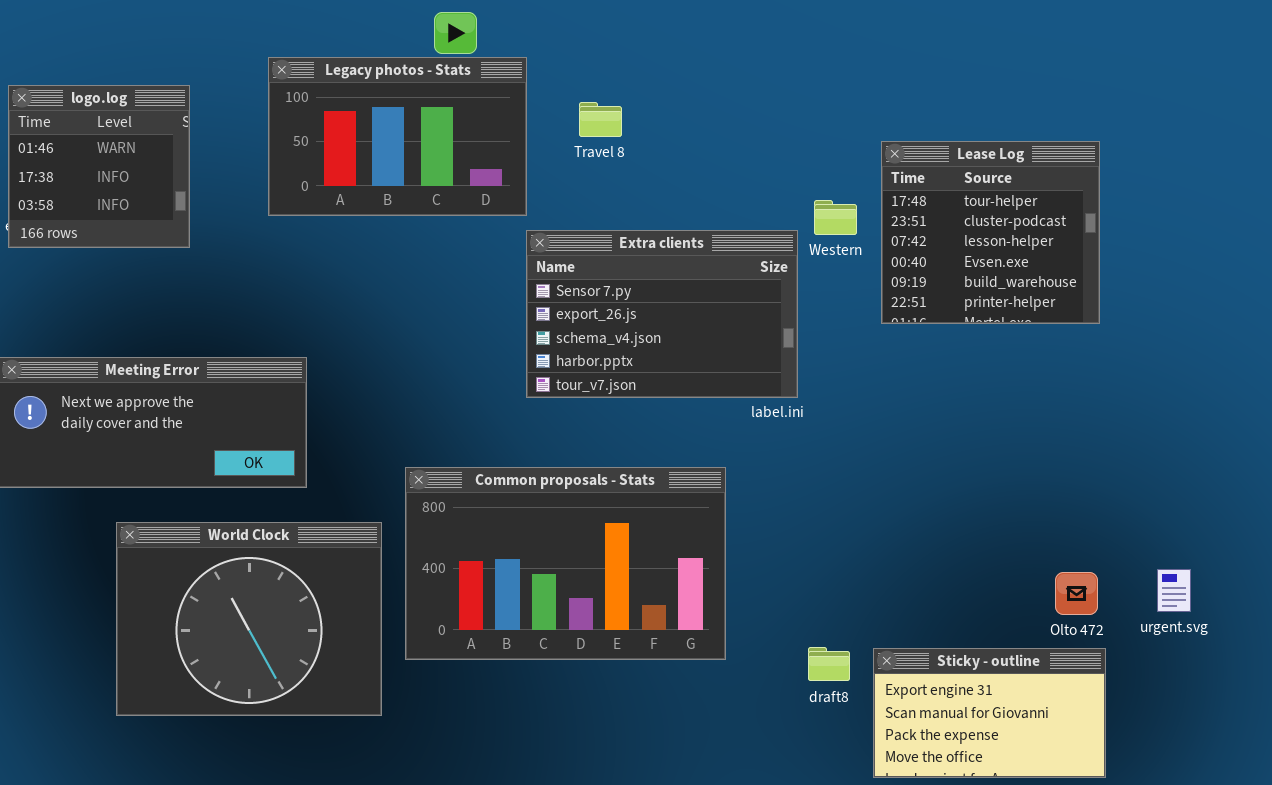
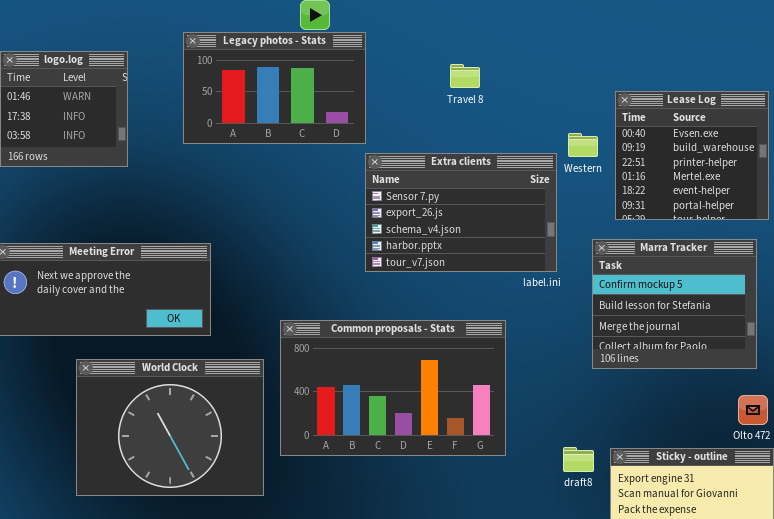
Travel 8: [579,102,622,137] -> [450,64,480,88], moved
Lease Log: [881,141,1100,324] -> [615,91,769,220], scrolled down 3 rows
Marra Tracker: none -> [592,239,757,369], opened

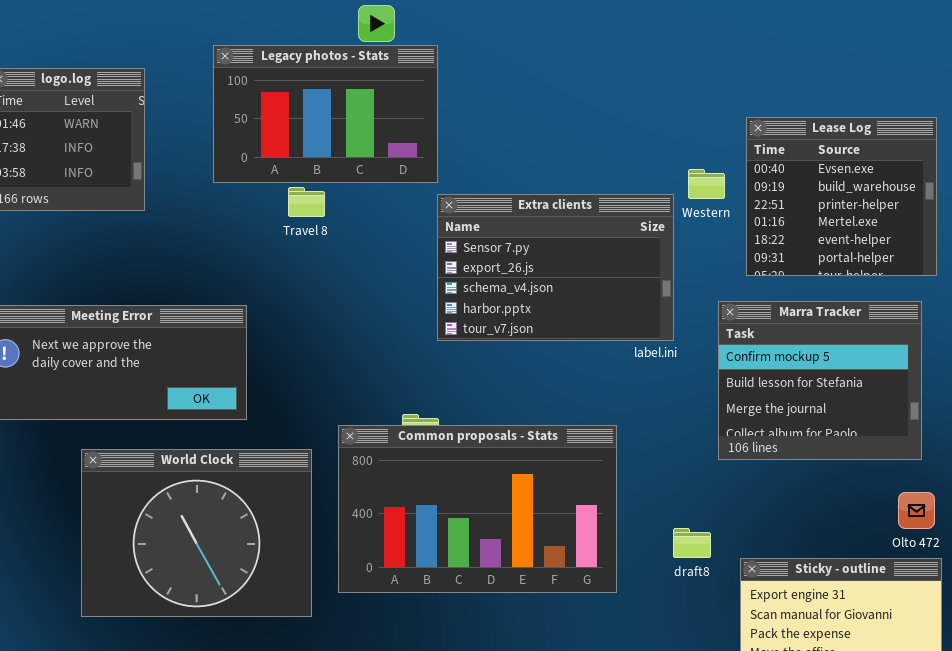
Travel 8: [450,64,480,88] -> [288,187,325,217], moved
Common proposals - Stats: [280,320,506,456] -> [338,425,617,593], moved
draft8: [563,447,594,472] -> [673,528,711,558], moved

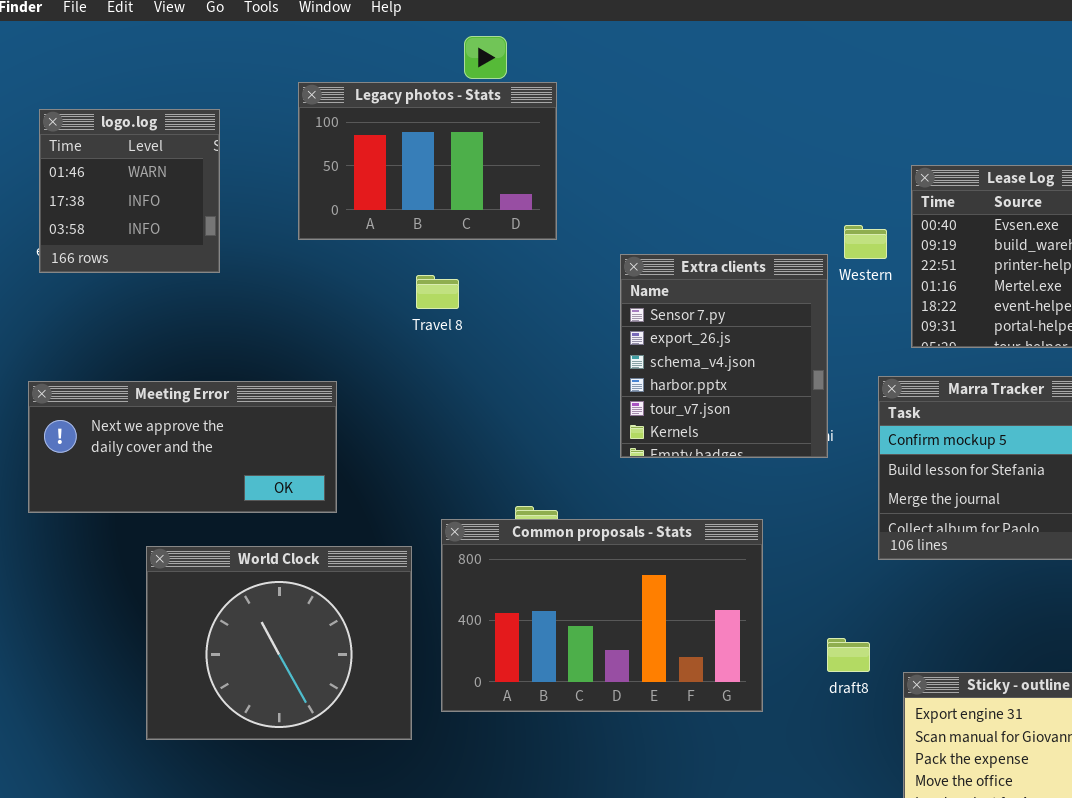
Travel 8: [288,187,325,217] -> [416,275,459,309], moved
Extra clients: [437,194,674,341] -> [620,254,828,458], resized

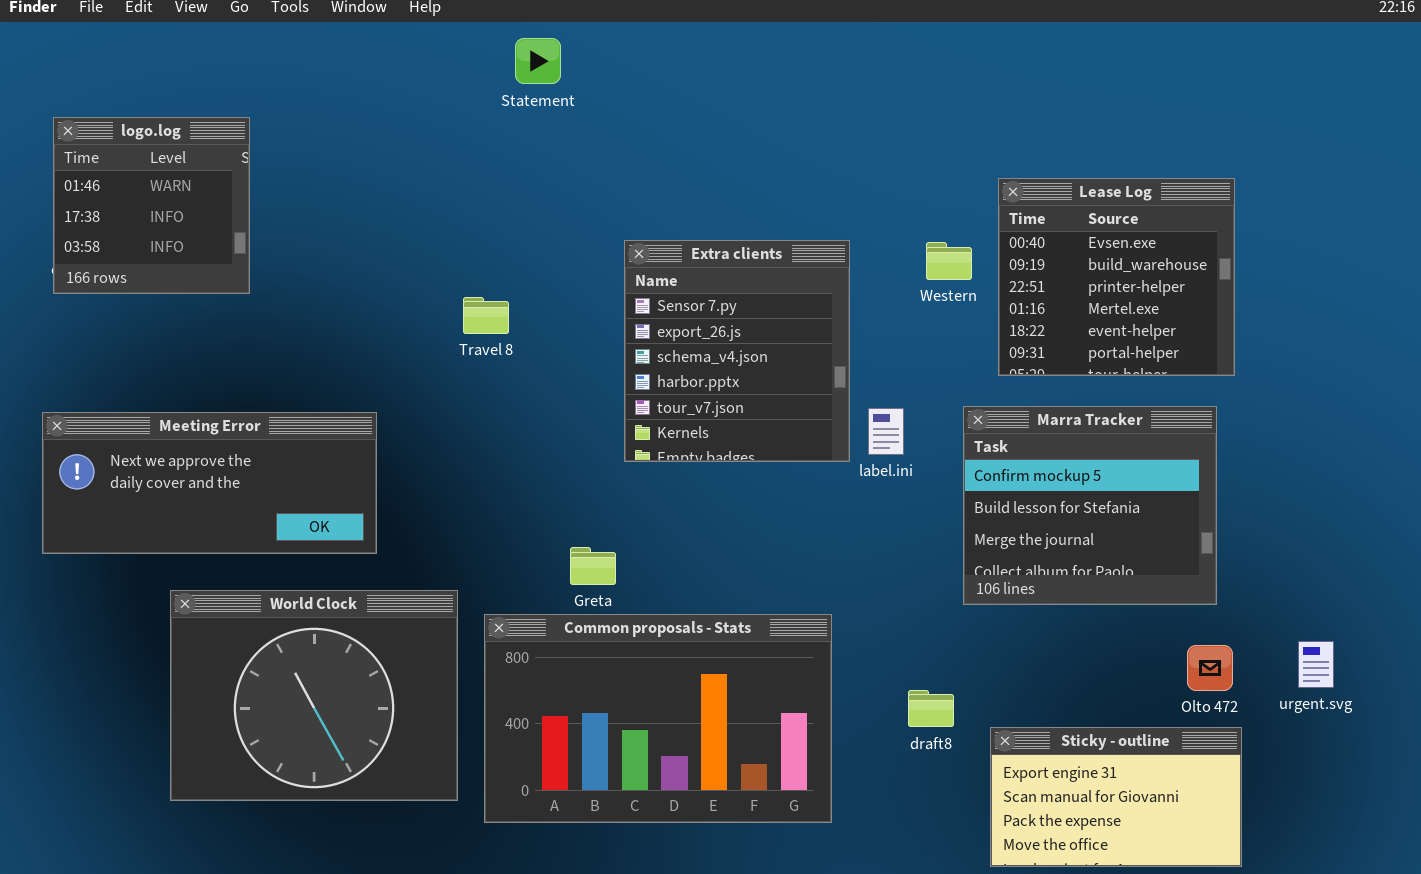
Legacy photos - Stats: [298,82,557,240] -> none, closed
Extra clients: [620,254,828,458] -> [624,240,850,462], moved
Common proposals - Stats: [441,519,763,712] -> [484,614,832,823], moved

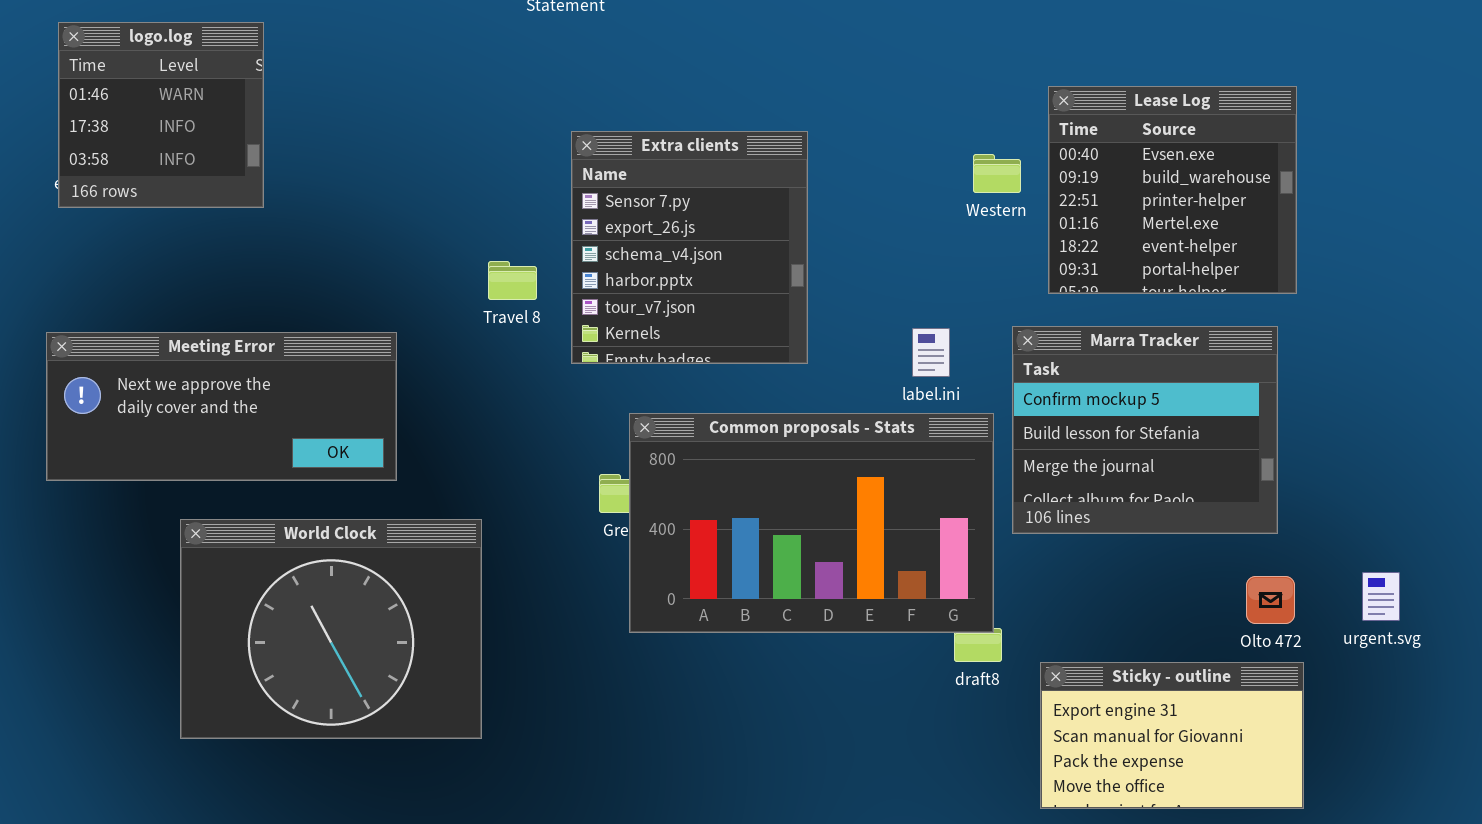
Extra clients: [624,240,850,462] -> [571,131,808,364], moved
Travel 8: [463,297,509,334] -> [488,261,537,300], moved
Common proposals - Stats: [484,614,832,823] -> [629,413,994,633], moved

